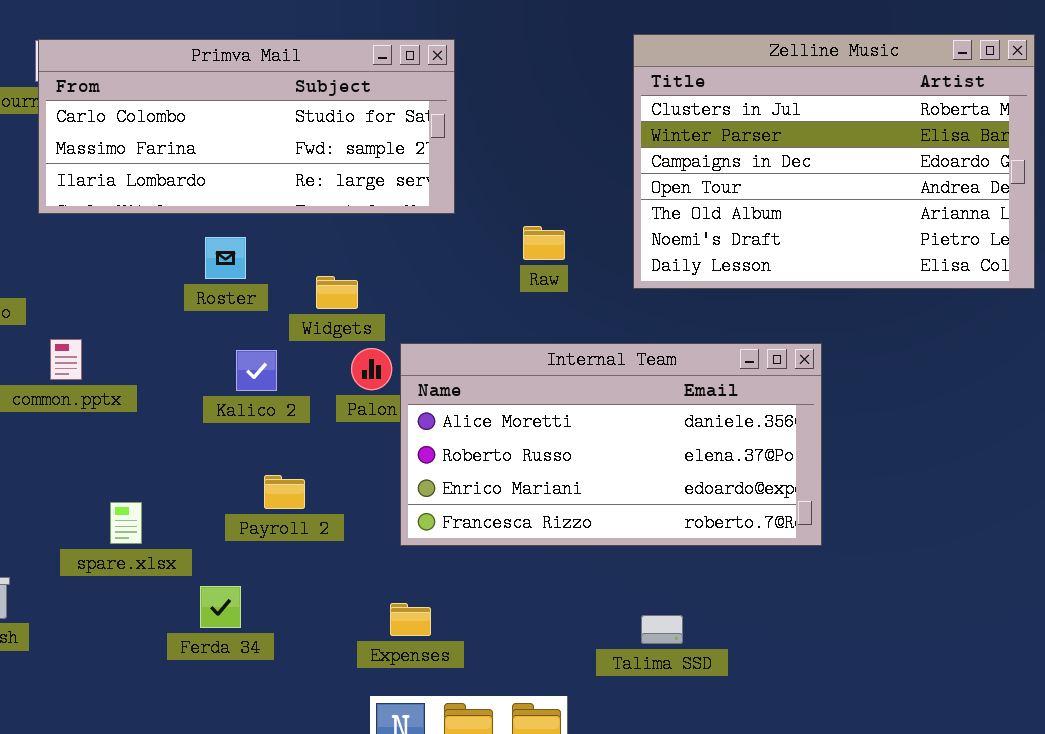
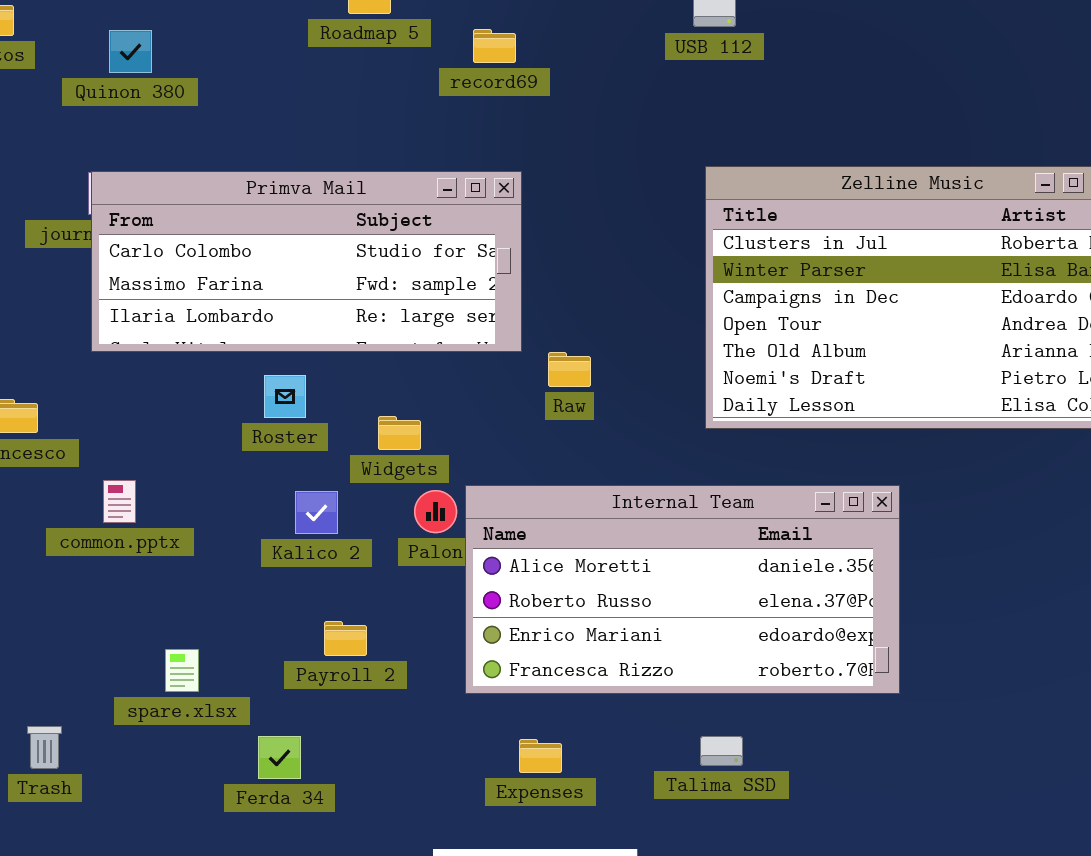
Raw: [523,226,565,260] -> [548,352,591,387], moved
Expenses: [390,603,431,636] -> [519,739,562,773], moved
Talima SSD: [641,615,683,644] -> [700,736,743,766], moved

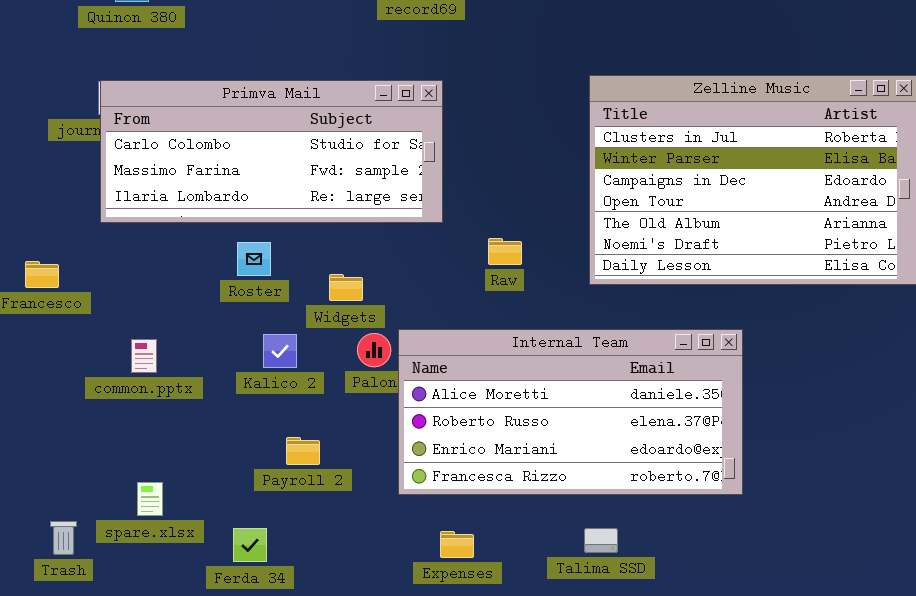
Raw: [548,352,591,387] -> [488,238,522,265], moved
common.pptx: [103,480,136,523] -> [131,339,157,373], moved
spare.xlsx: [165,649,199,692] -> [137,482,163,516], moved

